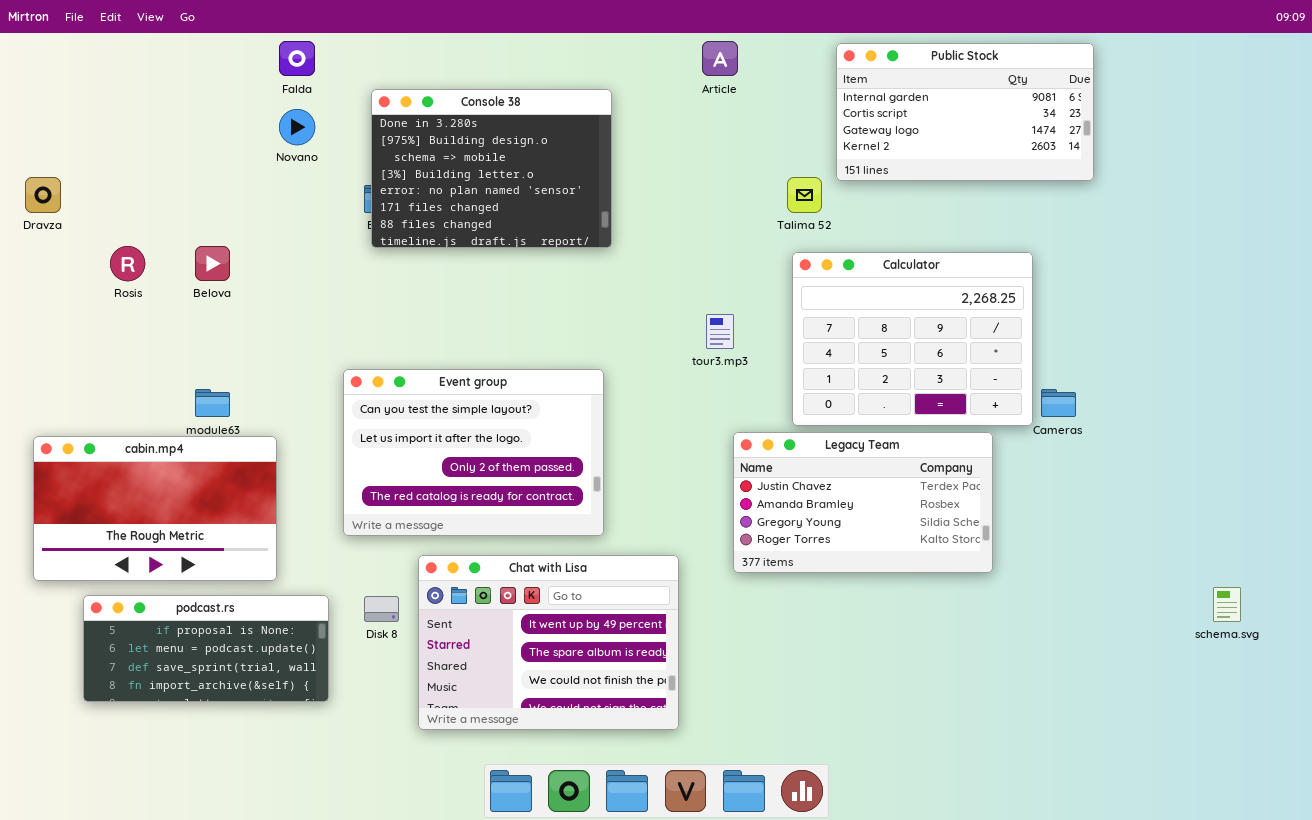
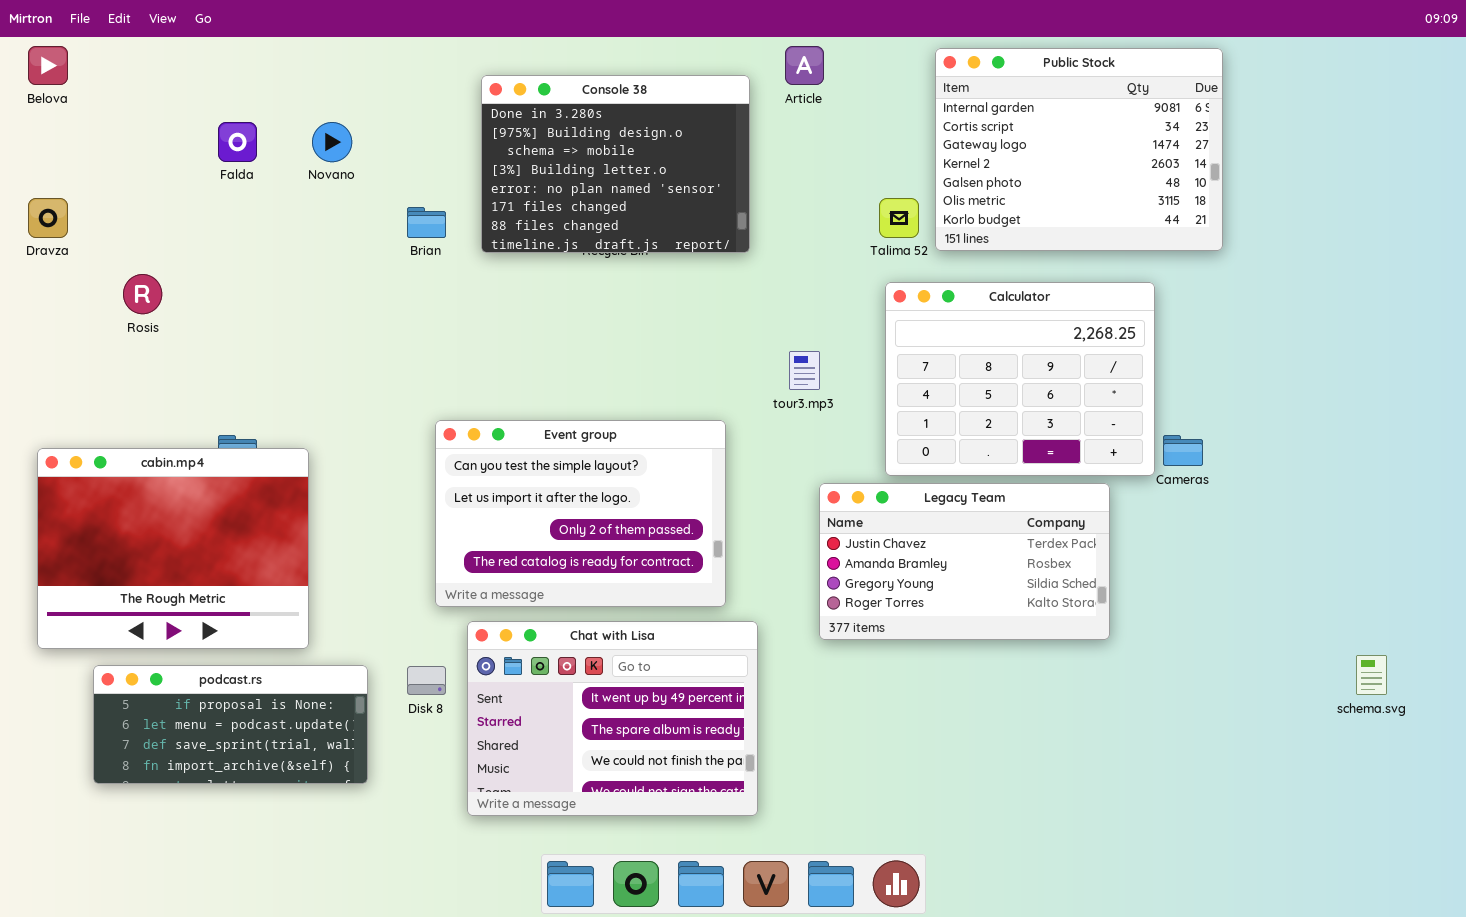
Falda: [279,41,315,76] -> [218,122,257,162], moved
Public Stock: [836,43,1094,181] -> [935,48,1223,251], resized
Console 38: [371,89,612,248] -> [481,75,750,253], moved
Belova: [195,246,230,281] -> [28,46,68,85], moved
Event group: [343,369,604,536] -> [435,420,726,607], moved
cabin.mp4: [33,436,277,581] -> [37,448,309,649], resized

